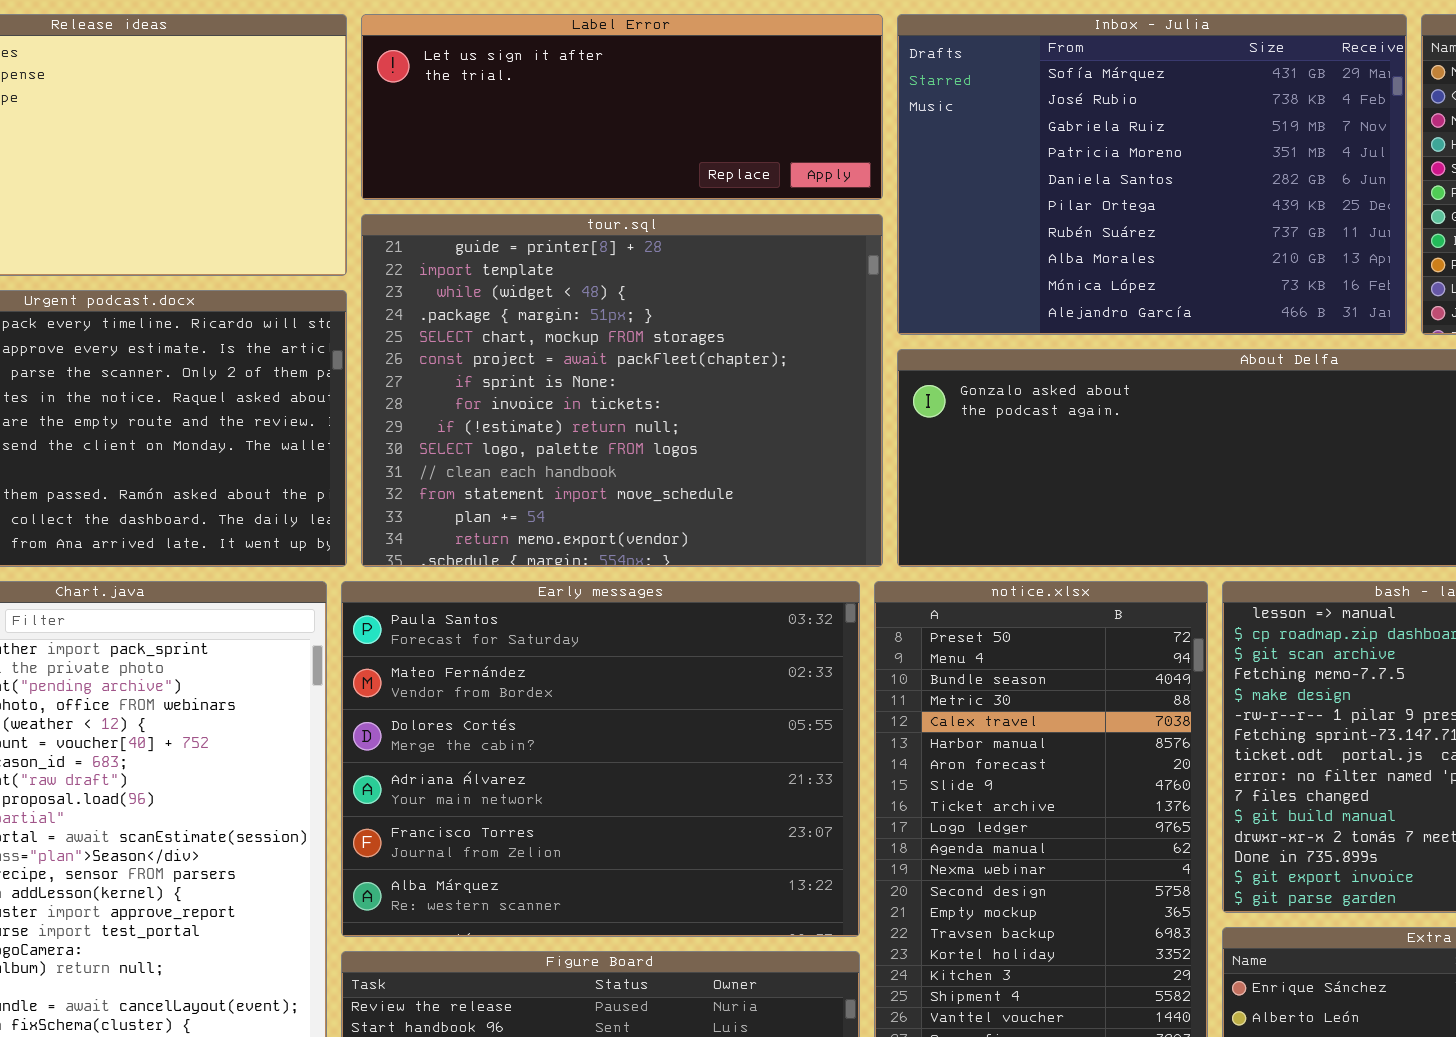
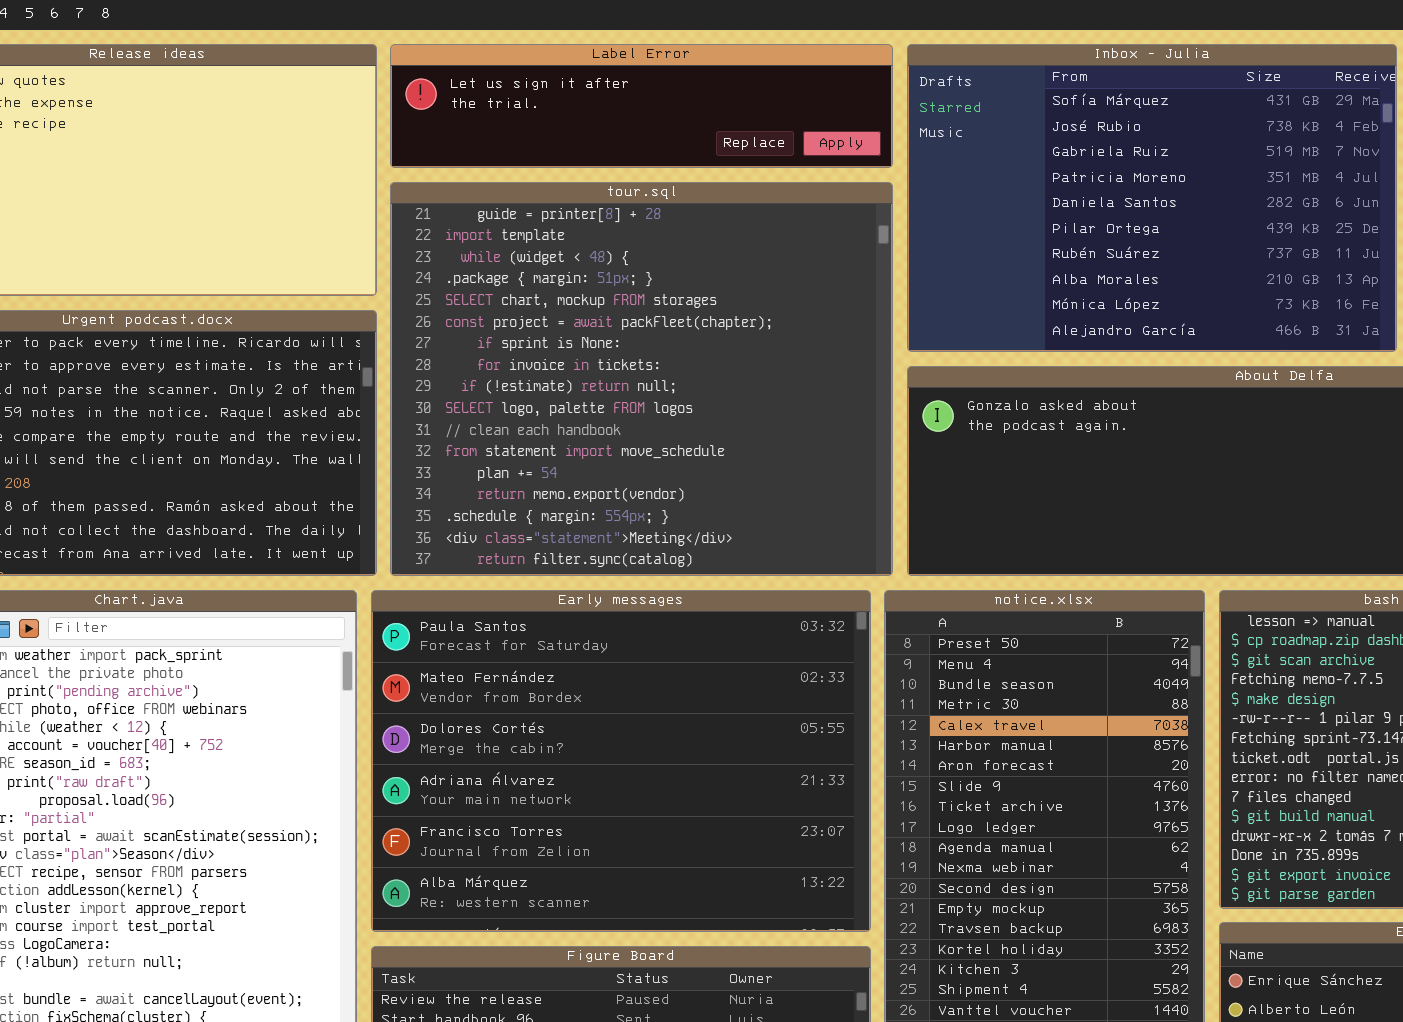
Label Error: [361,14,883,200] -> [390,44,893,168], resized
tour.sql: [361,214,883,567] -> [390,182,893,576], resized

